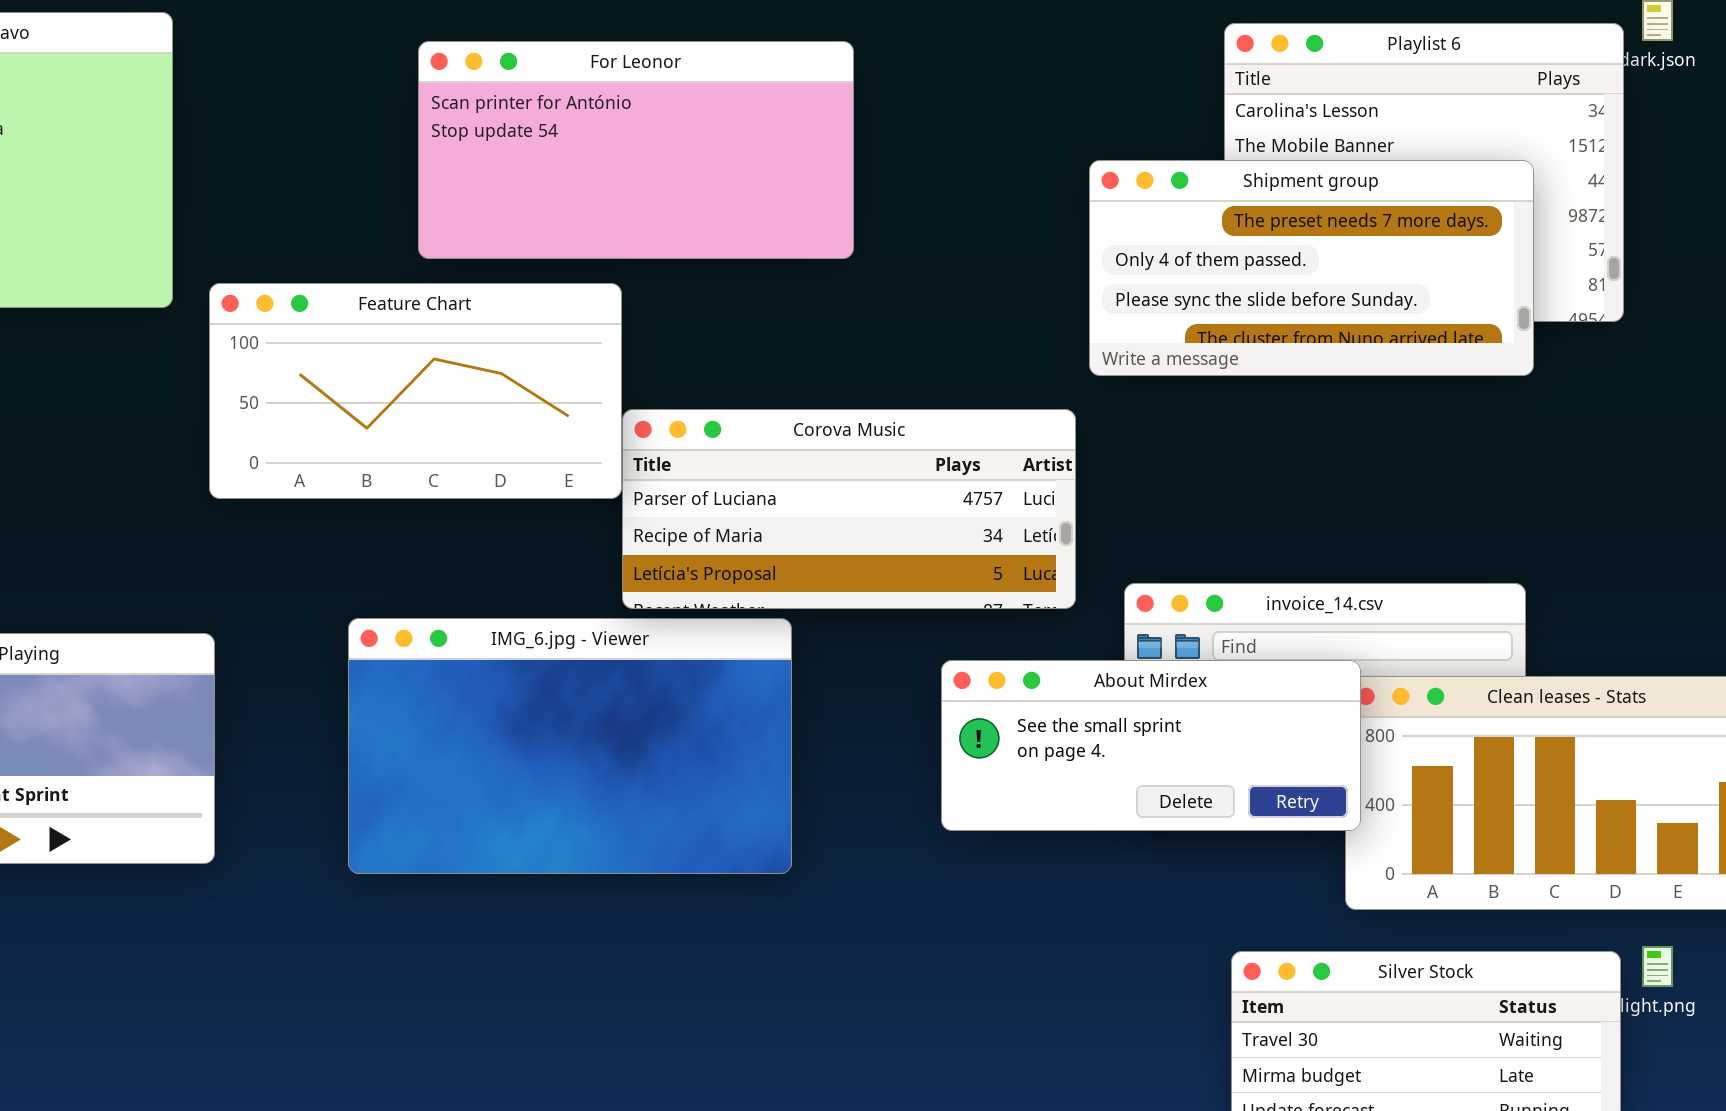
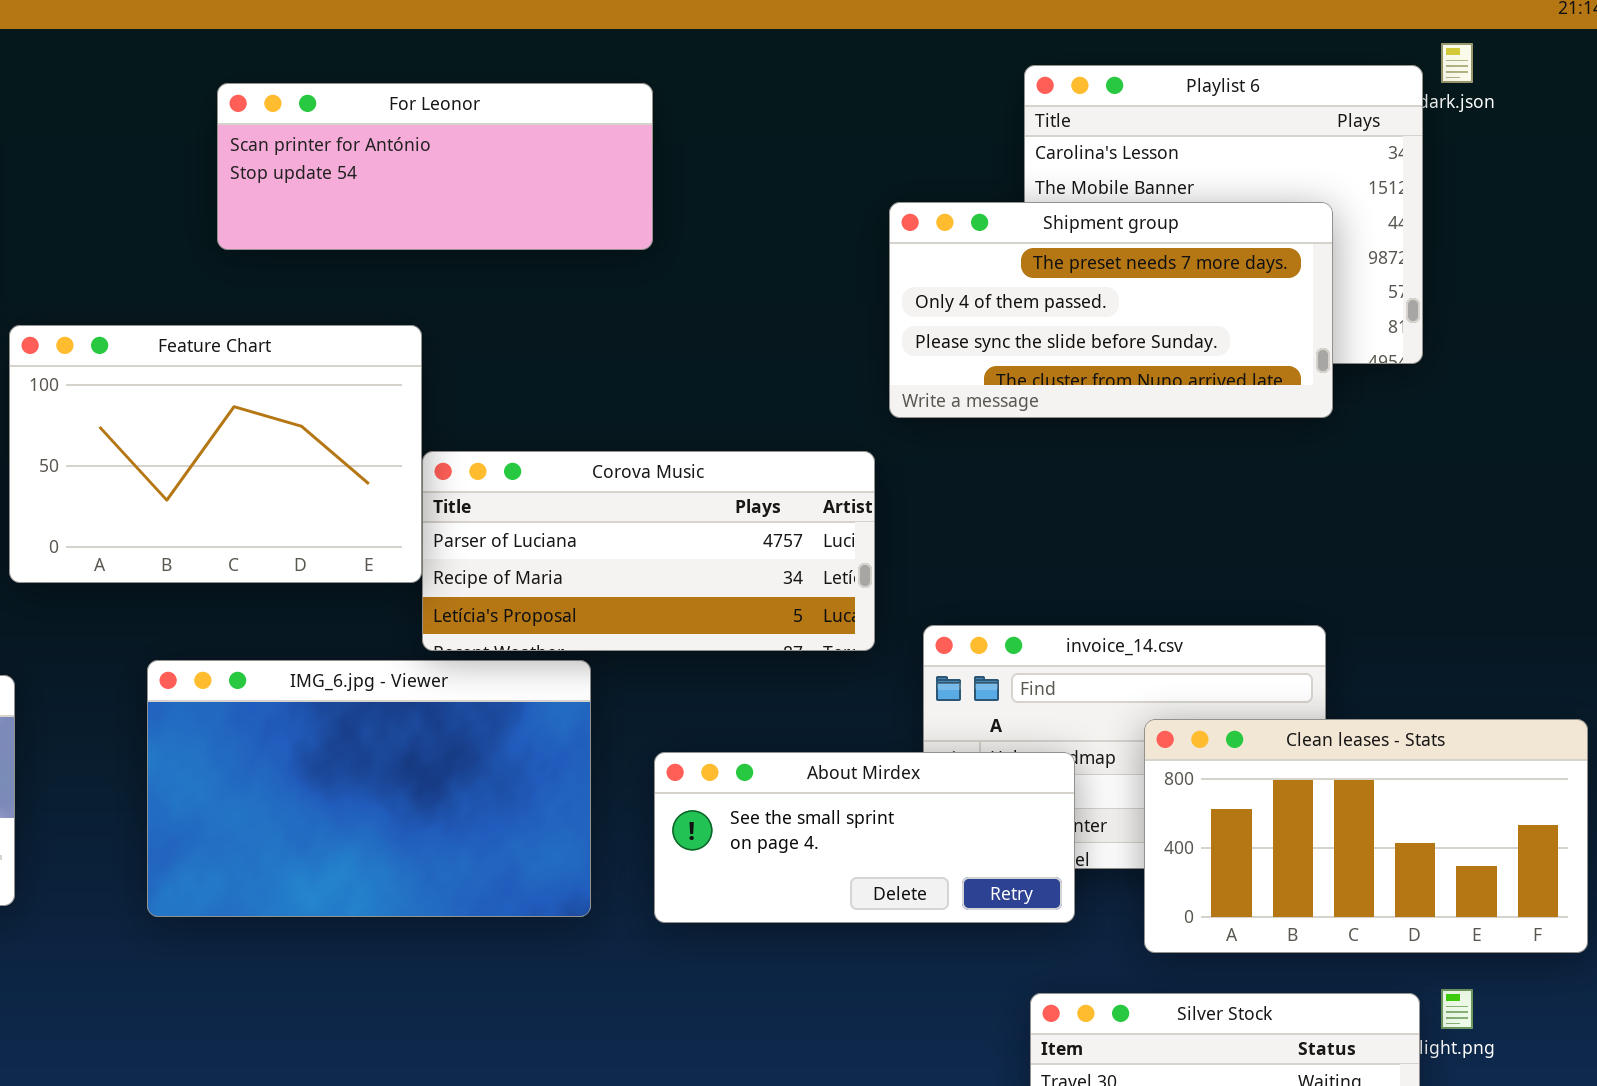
For Leonor: [418,41,854,259] -> [217,83,653,250], resized
Feature Chart: [209,283,622,499] -> [9,325,422,583], resized
About Mirdex: [941,660,1361,831] -> [654,752,1075,923], moved

